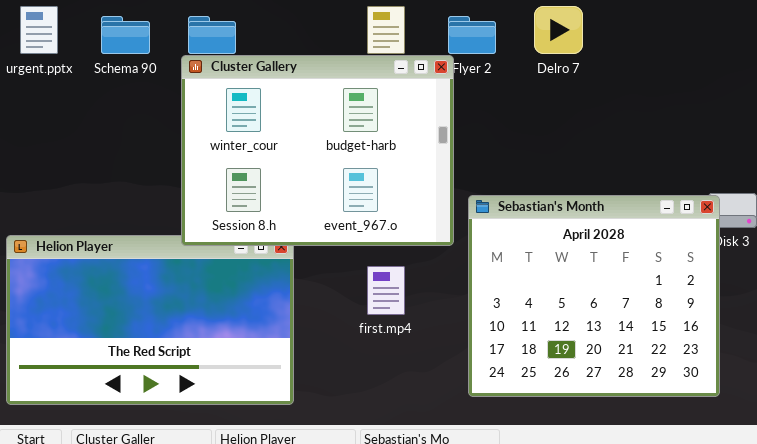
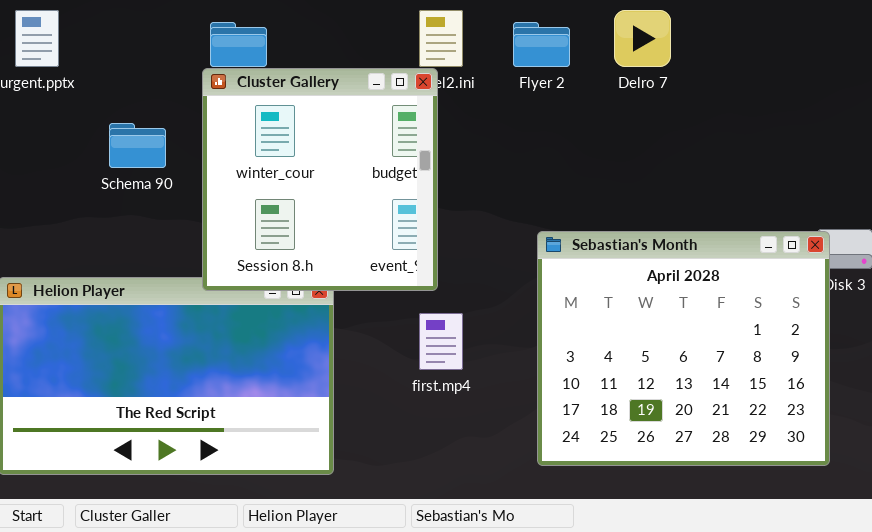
Schema 90: [101,16,150,54] -> [109,123,166,168], moved
Cluster Gallery: [181,55,454,246] -> [202,68,438,291], resized

